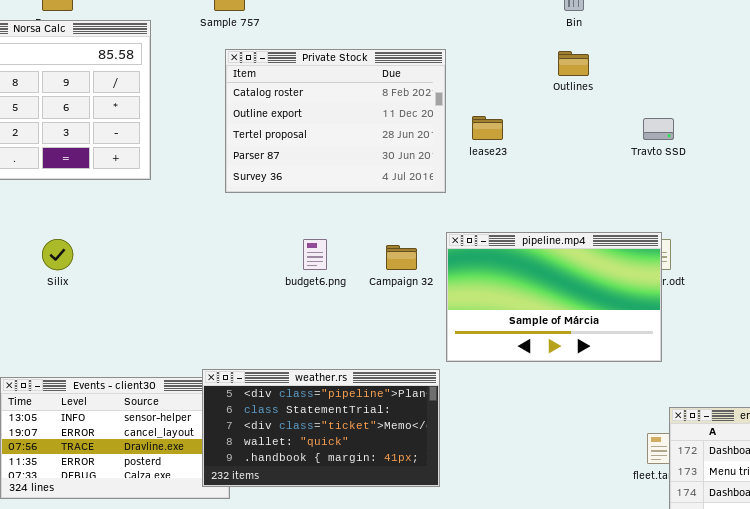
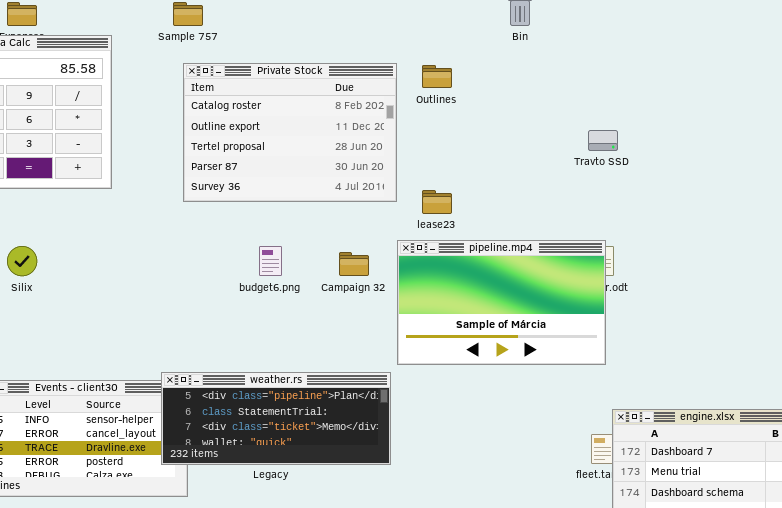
Outlines: [558,51,589,76] -> [422,65,452,88], moved
lease23: [472,116,503,140] -> [422,190,452,214], moved
weather.rs: [202,369,440,487] -> [161,372,391,465], resized

